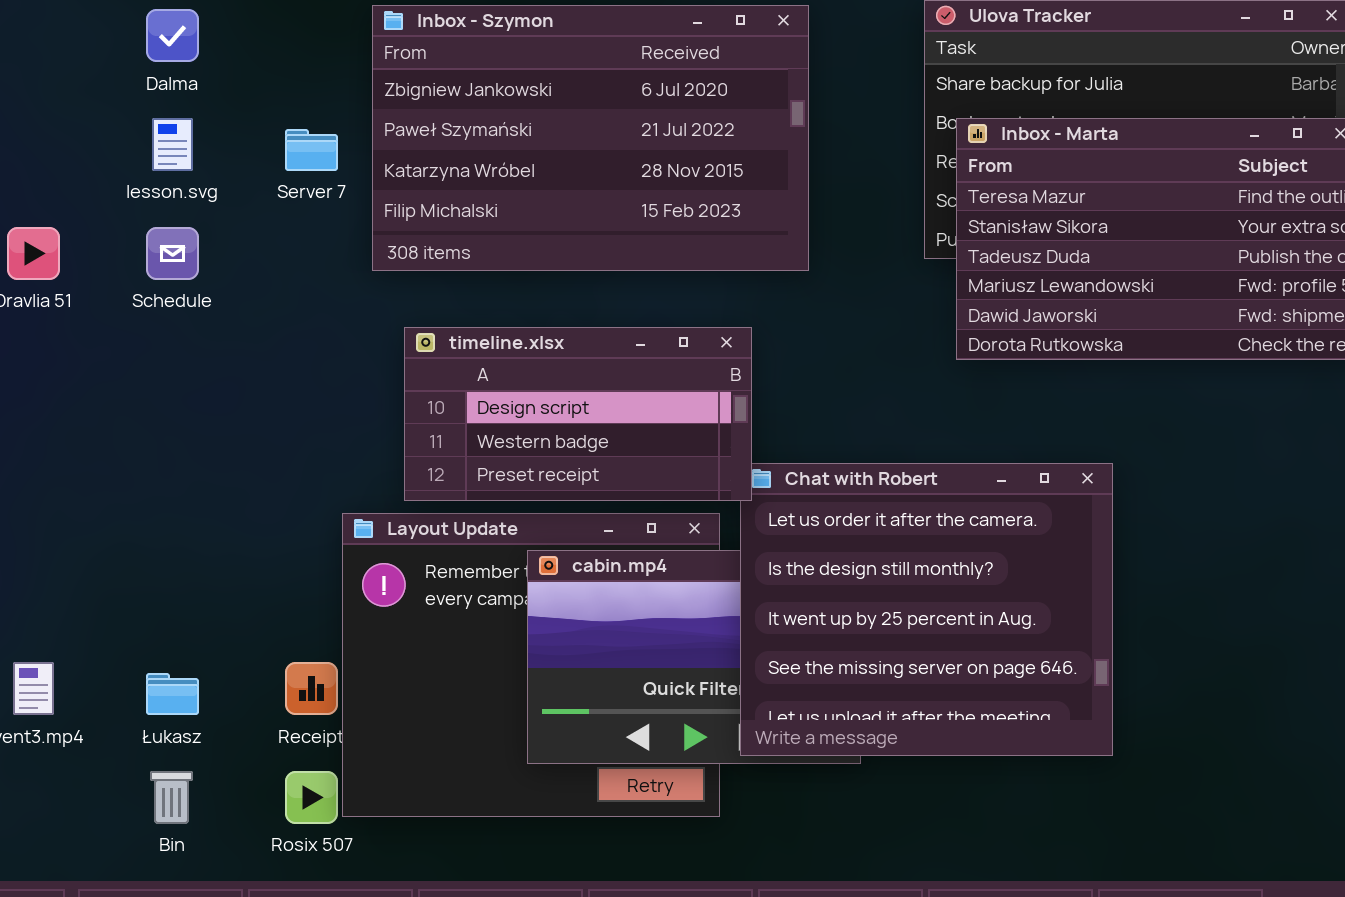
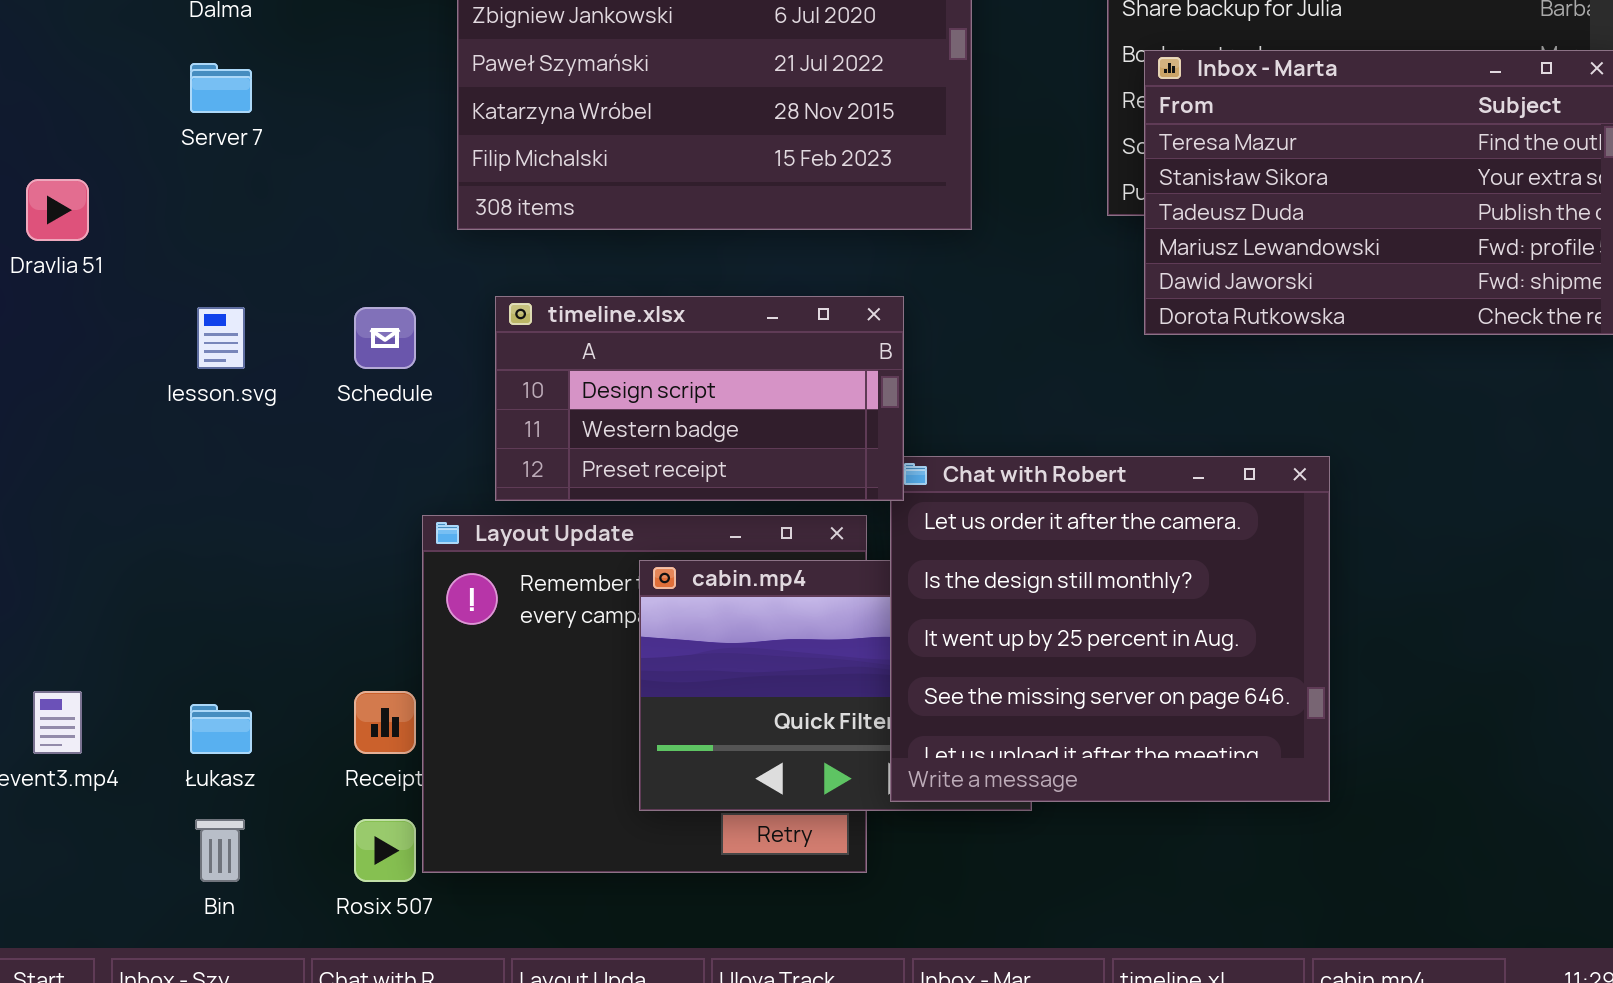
lesson.svg: [152,118,193,171] -> [197,307,245,369], moved
Server 7: [285,129,338,171] -> [190,63,252,113], moved
Schedule: [146,227,199,280] -> [354,307,416,369], moved

